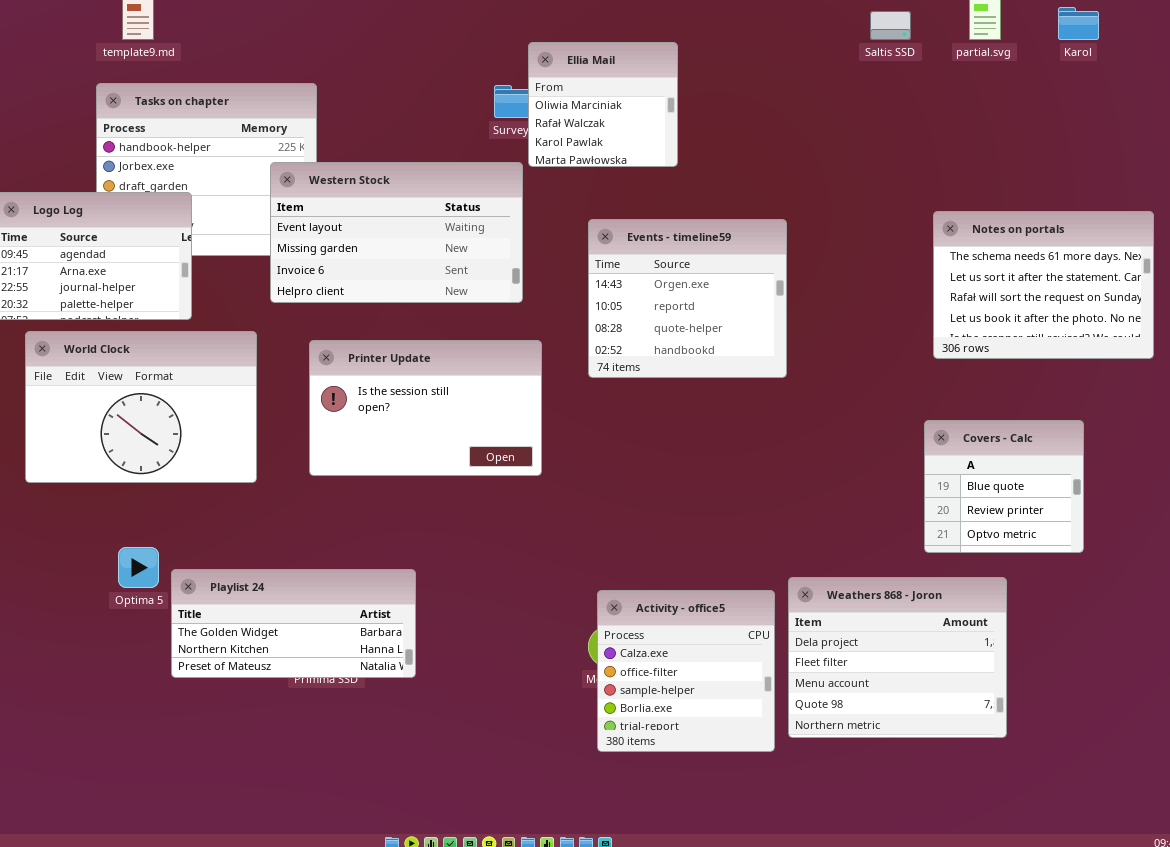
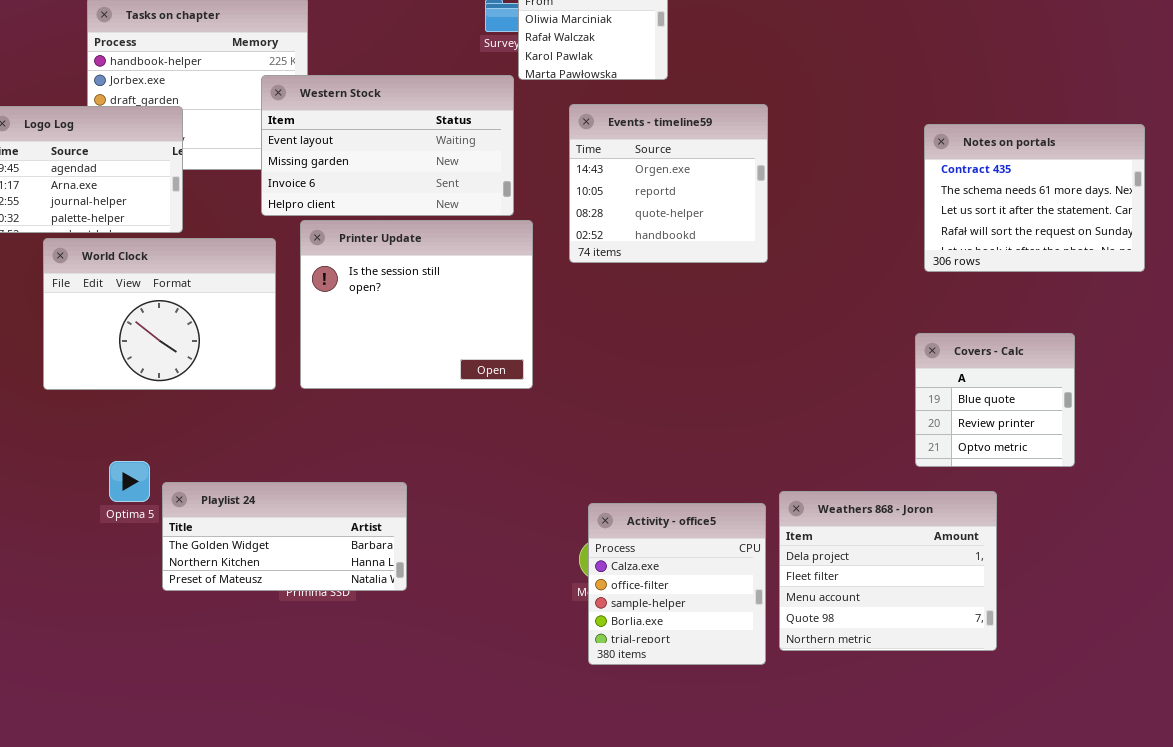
Notes on portals: [933,211,1154,359] -> [924,124,1145,272], scrolled up 1 row
Events - timeline59: [588,219,787,378] -> [569,104,768,263], moved
World Clock: [25,331,257,483] -> [43,238,276,390], moved
Printer Update: [309,340,542,476] -> [300,220,533,389], resized

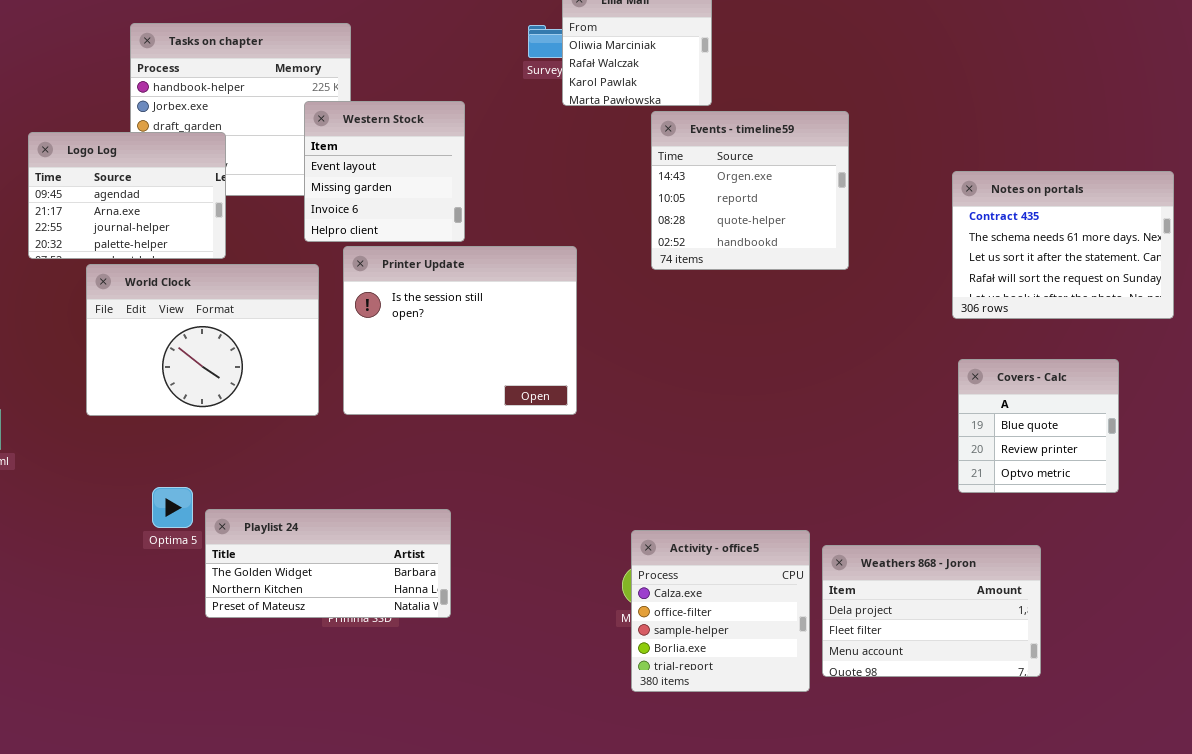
Western Stock: [261,75,514,216] -> [304,101,465,242], resized
Events - timeline59: [569,104,768,263] -> [651,111,849,270], moved
Notes on portals: [924,124,1145,272] -> [952,171,1174,319], moved
Weathers 868 - Joron: [779,491,997,651] -> [822,545,1041,677], resized

